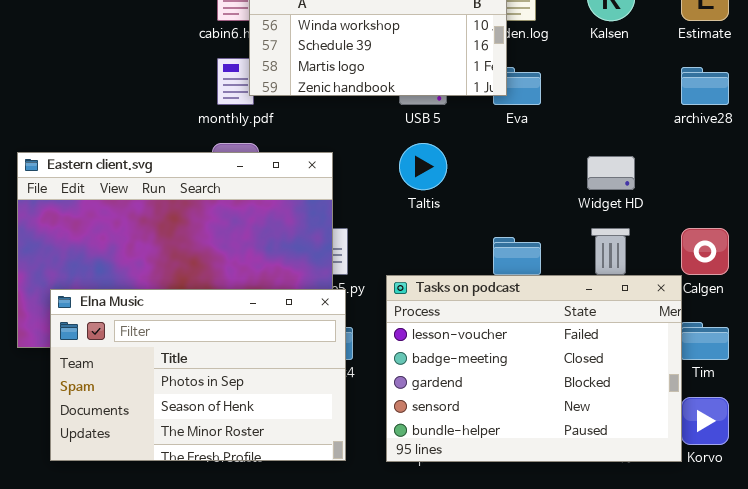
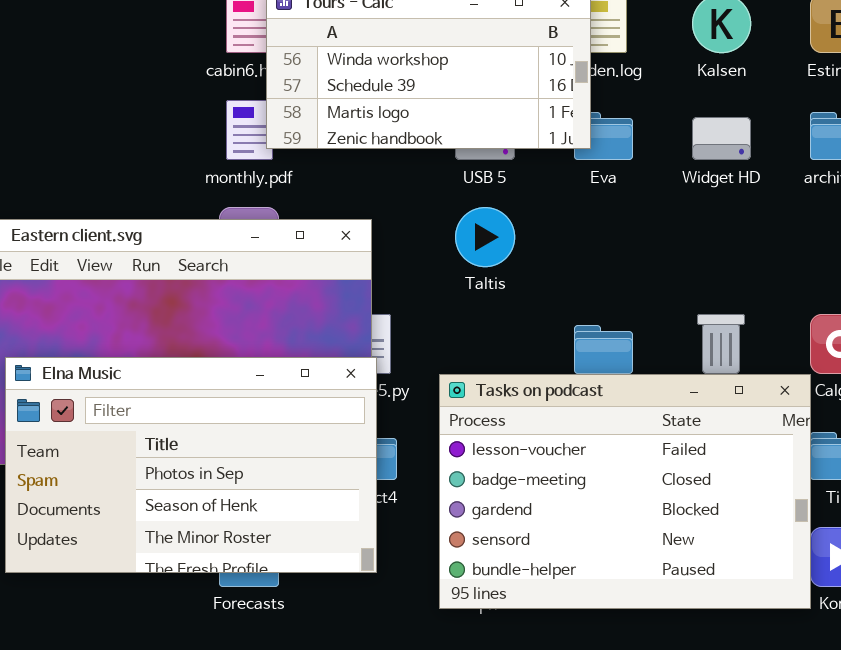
Widget HD: [587,156,635,190] -> [692,117,751,160], moved
Elna Music: [50,289,346,461] -> [5,357,377,573], moved

